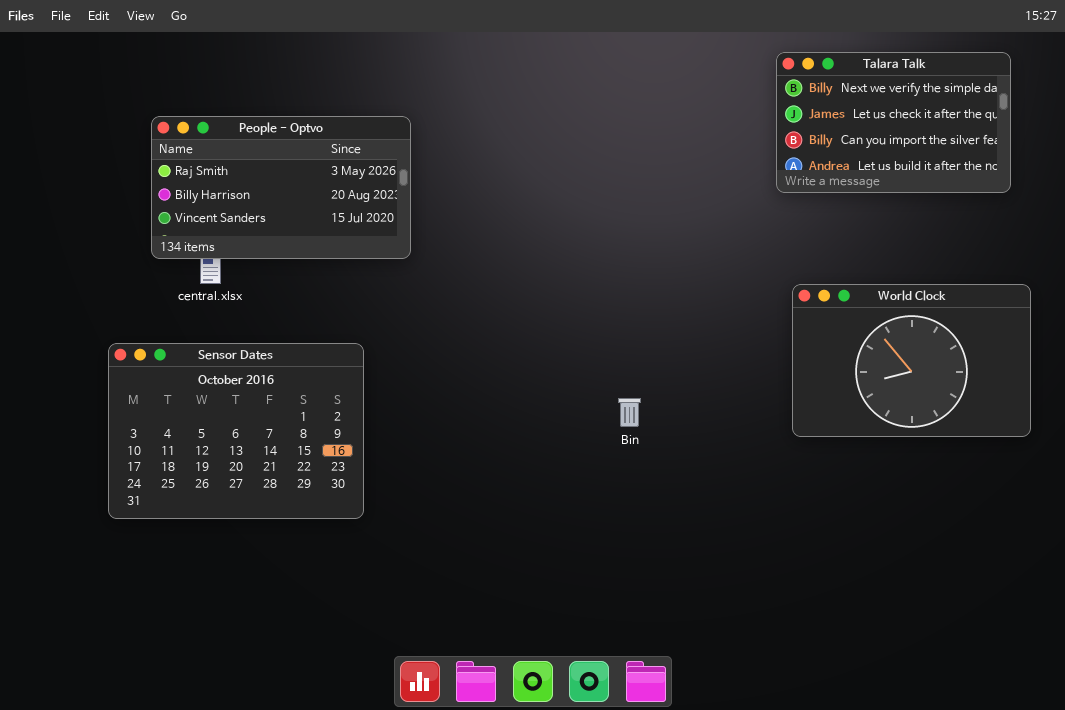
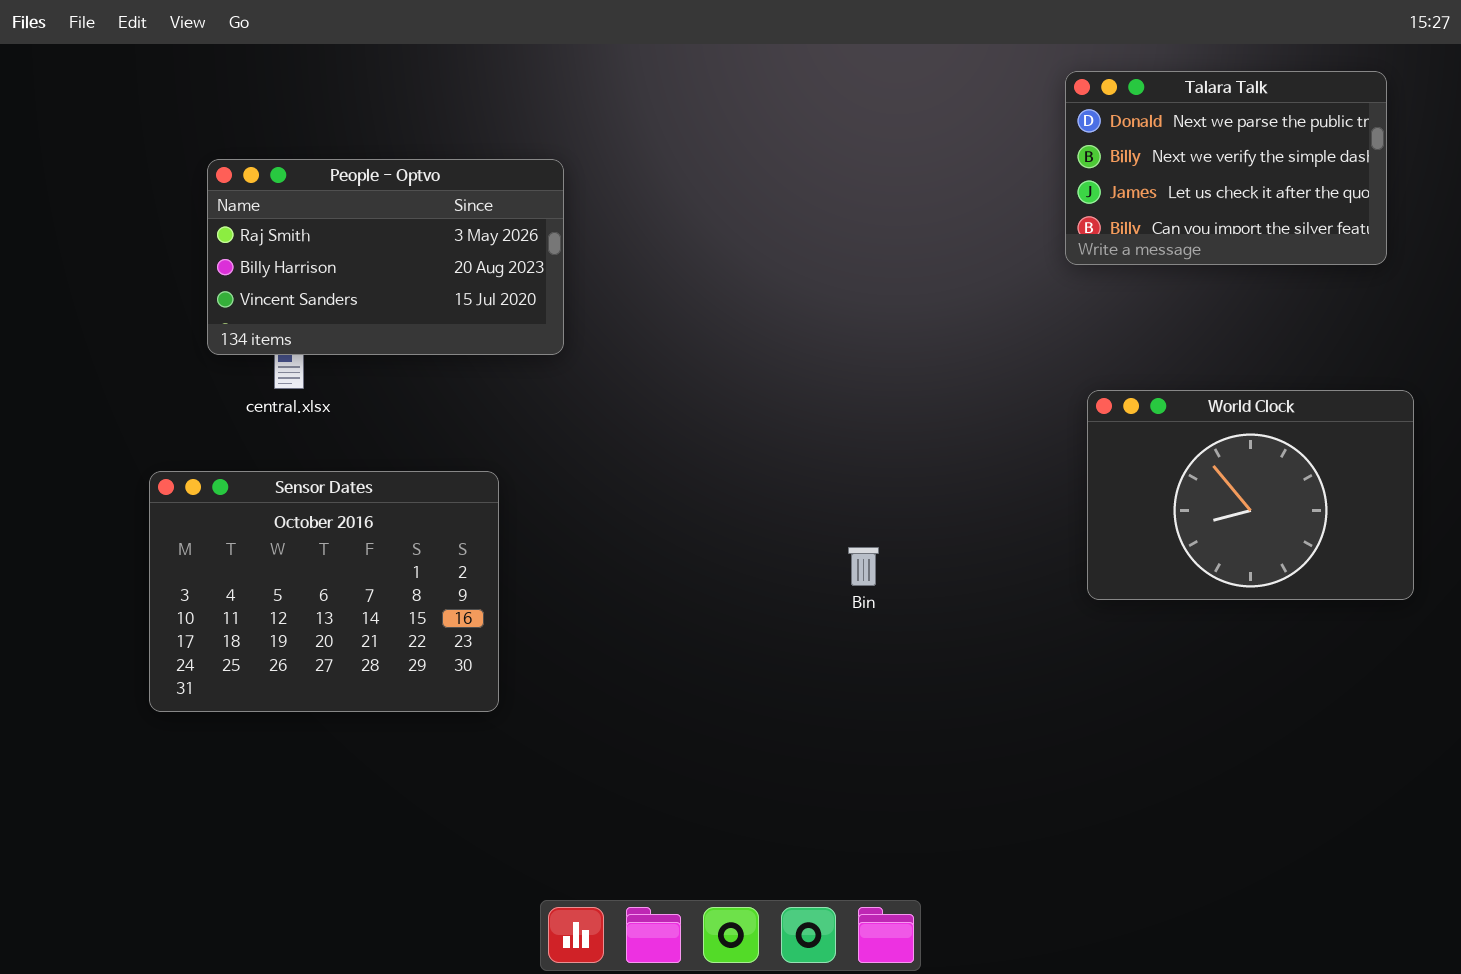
Talara Talk: [776,52,1011,193] -> [1065,71,1387,265], scrolled up 1 row

